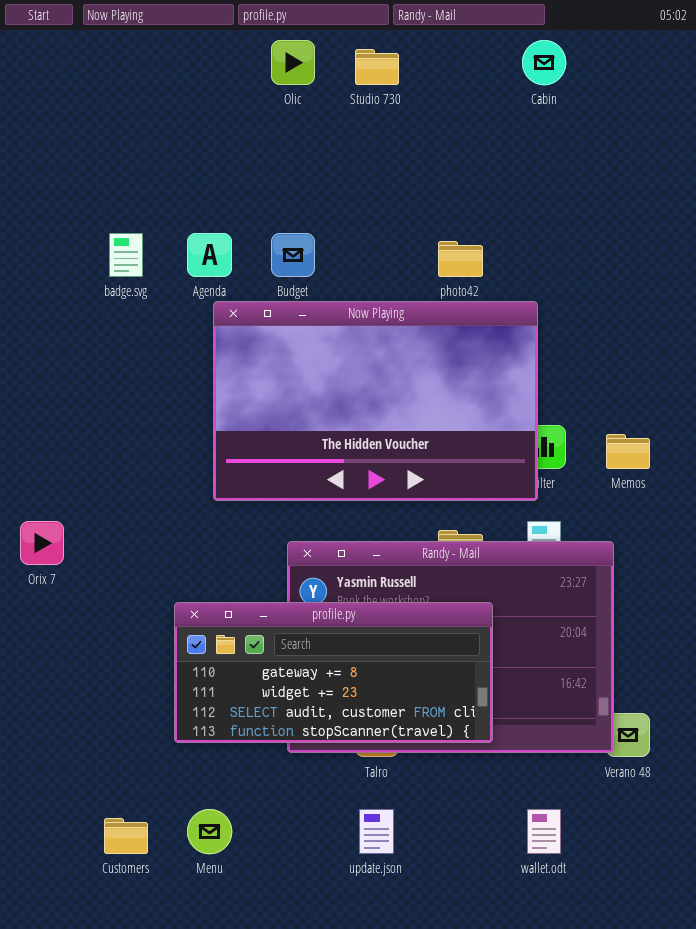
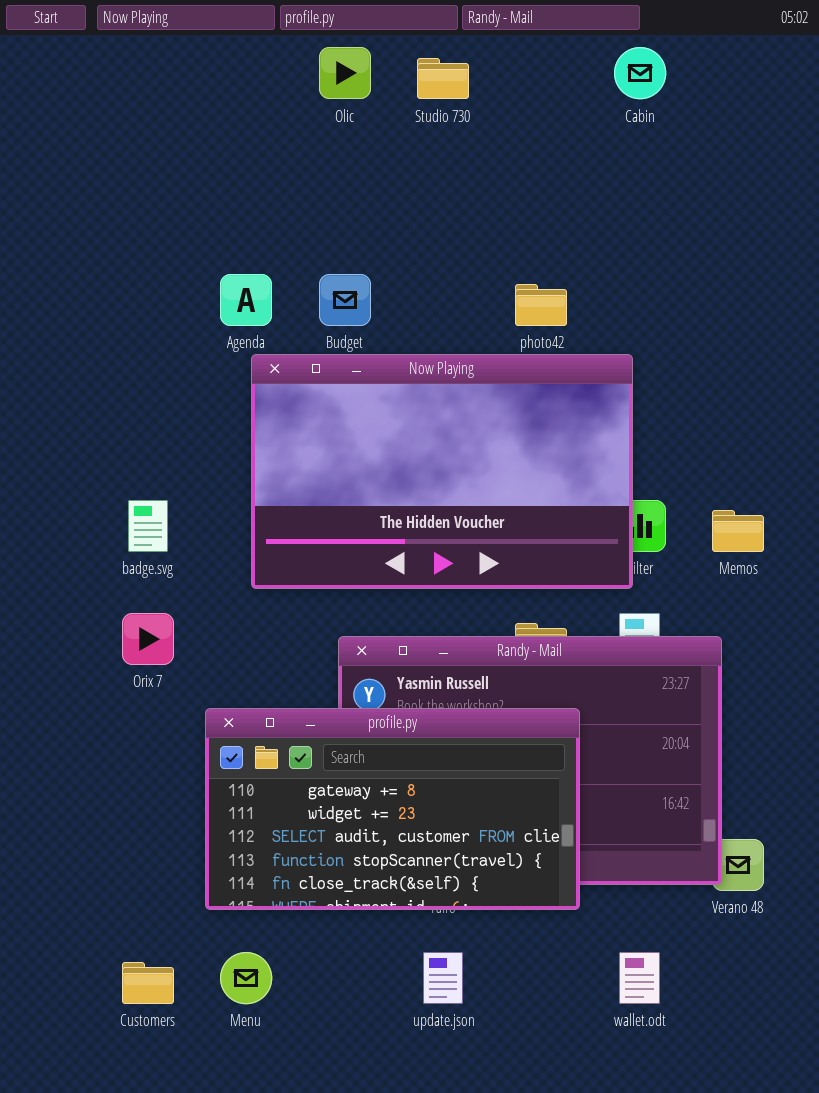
badge.svg: [109,233,143,277] -> [128,500,168,552], moved
Orix 7: [20,521,64,565] -> [122,613,174,665], moved
profile.py: [174,602,493,743] -> [205,708,580,910], resized

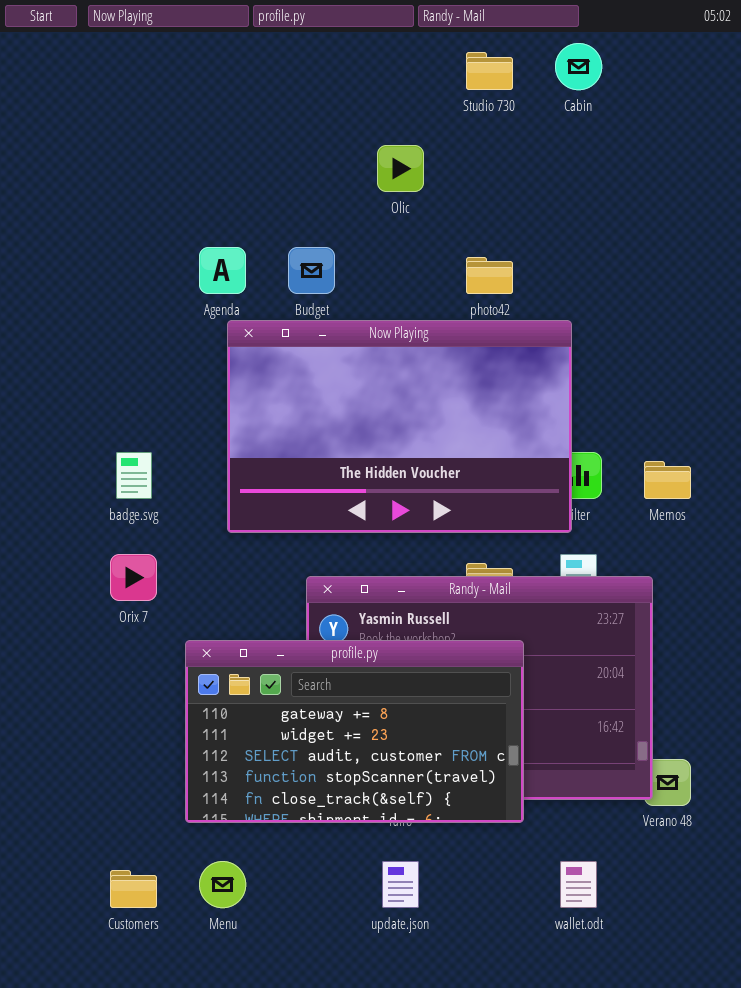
Olic: [319,47,371,99] -> [377,145,424,192], moved
Studio 730: [417,58,469,99] -> [466,52,513,90], moved

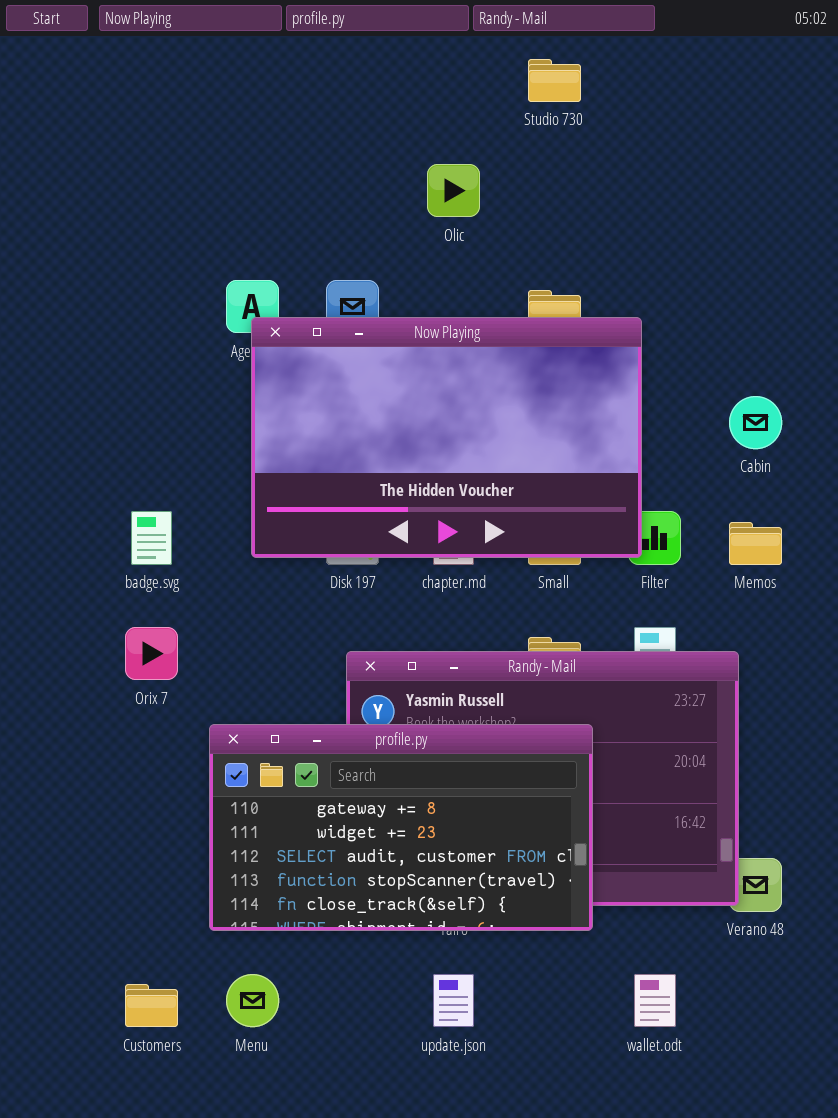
Cabin: [555,43,602,90] -> [729,396,782,449], moved
Now Playing: [227,320,572,533] -> [251,317,642,558], moved

